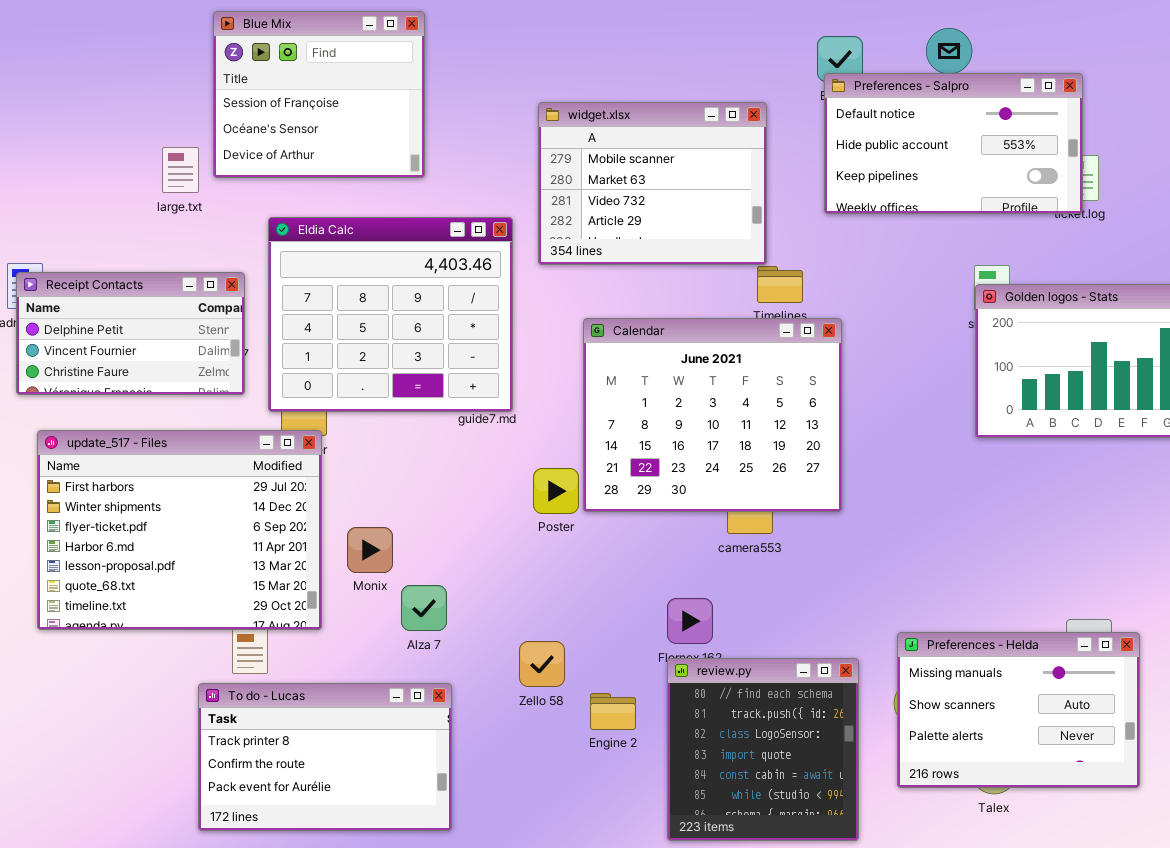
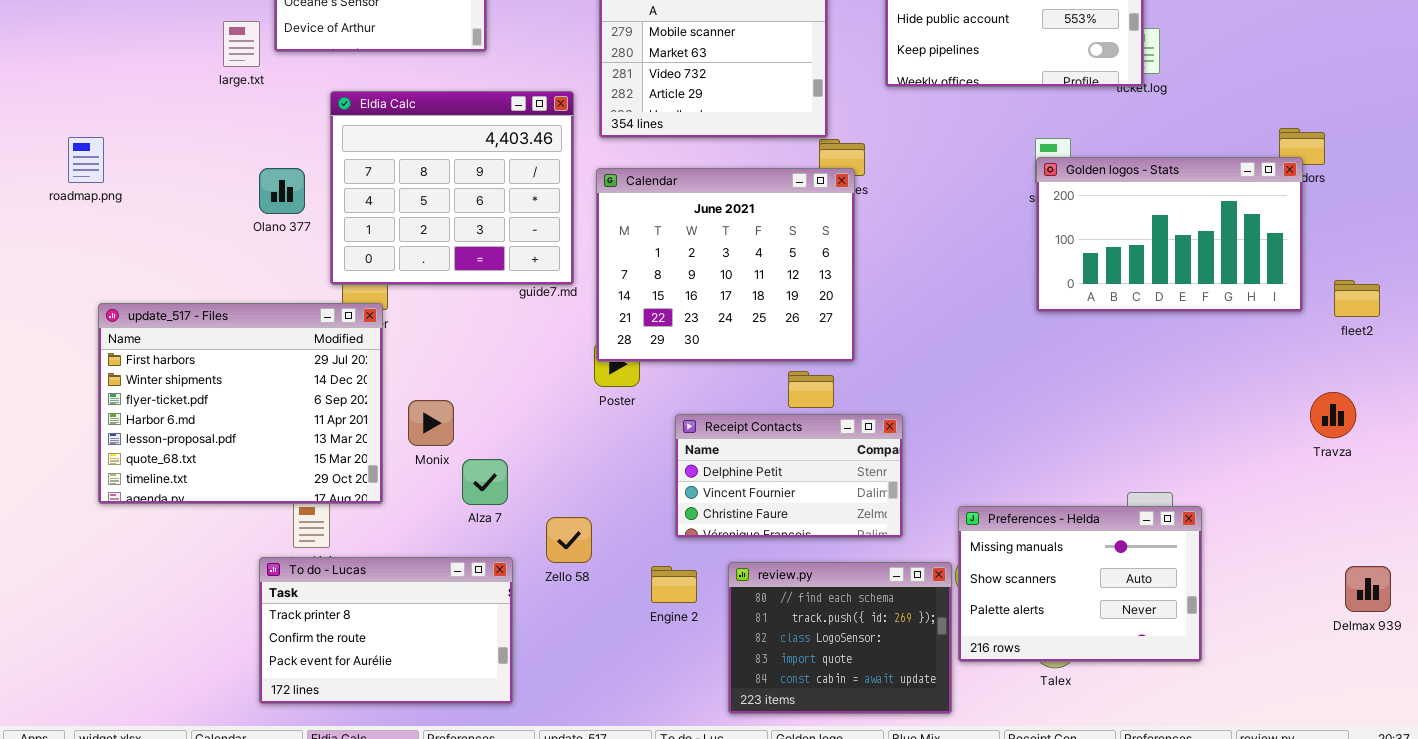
Receipt Contacts: [16,272,245,395] -> [675,414,903,538], moved
Calendar: [583,318,842,512] -> [596,168,855,362], moved
Zello 58: [519,641,565,687] -> [546,517,592,563], moved
review.py: [667,658,859,841] -> [728,562,952,714], resized

